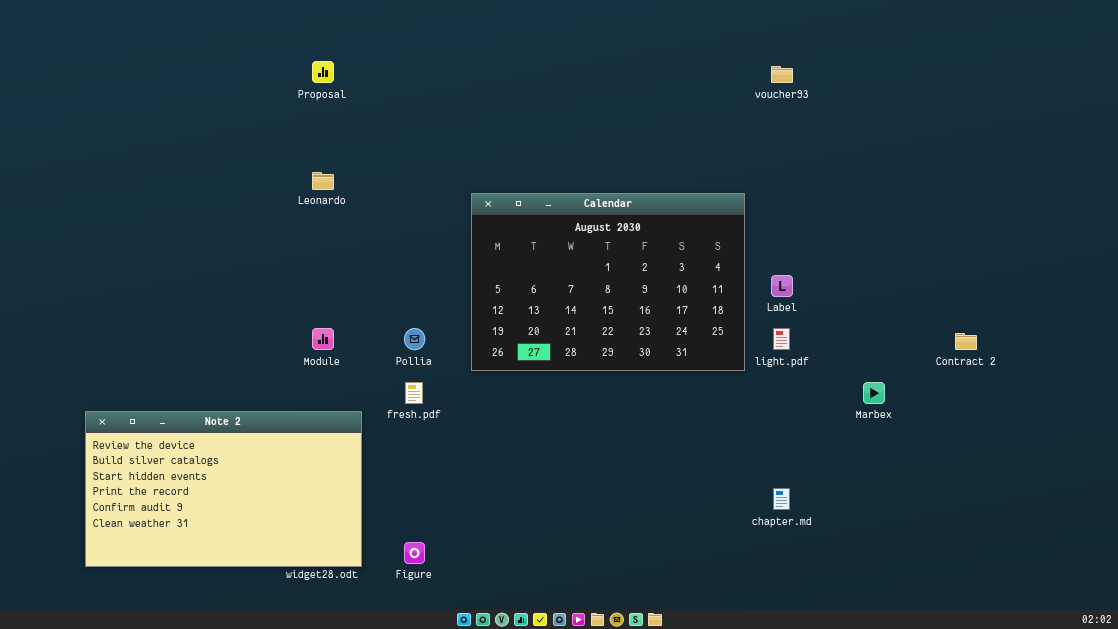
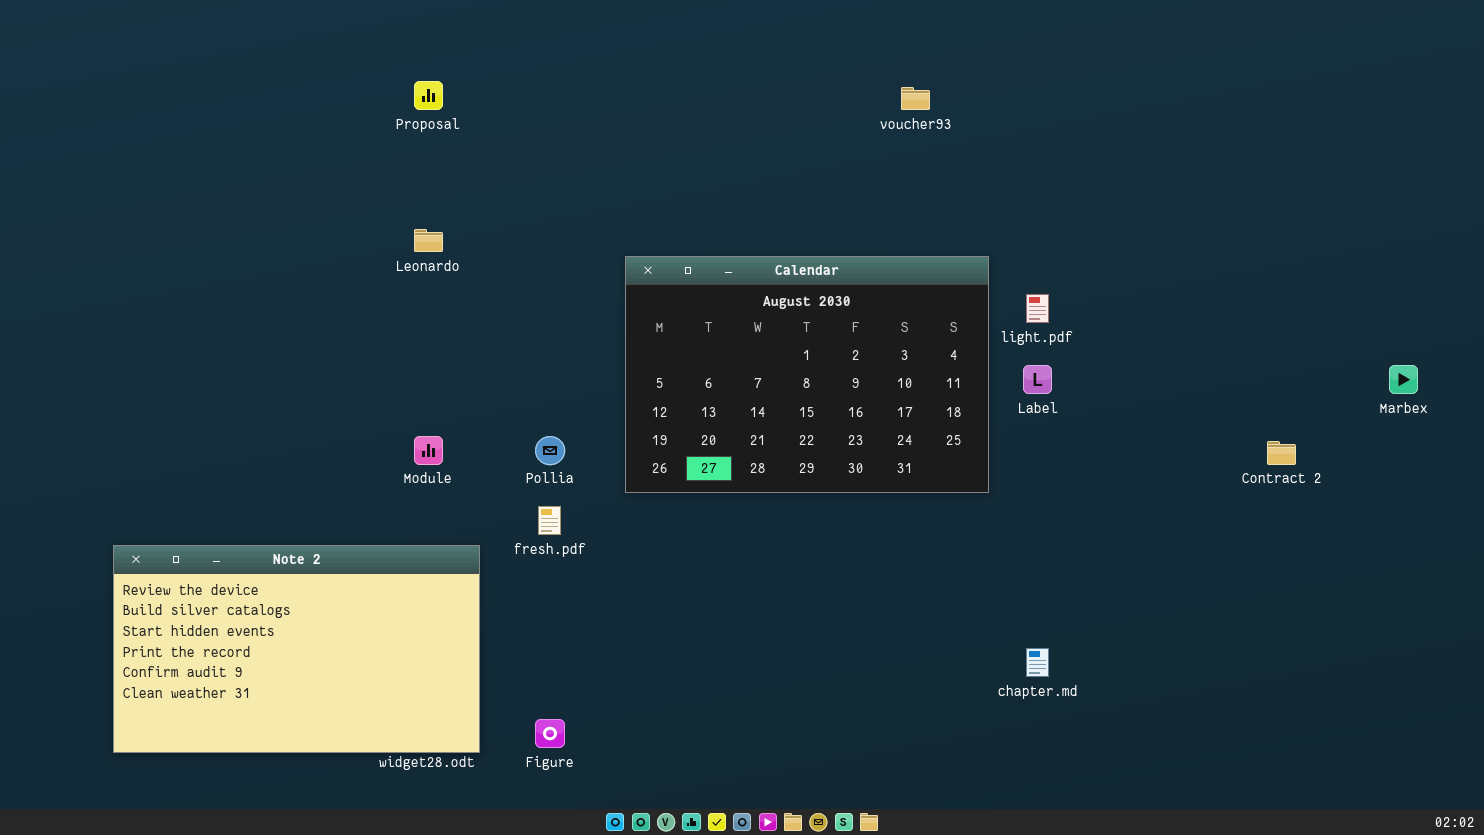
voucher93: [771,66,793,83] -> [901,87,930,110], moved
light.pdf: [773,328,790,350] -> [1026,294,1049,323], moved
Marbex: [863,382,885,404] -> [1389,365,1418,394], moved

